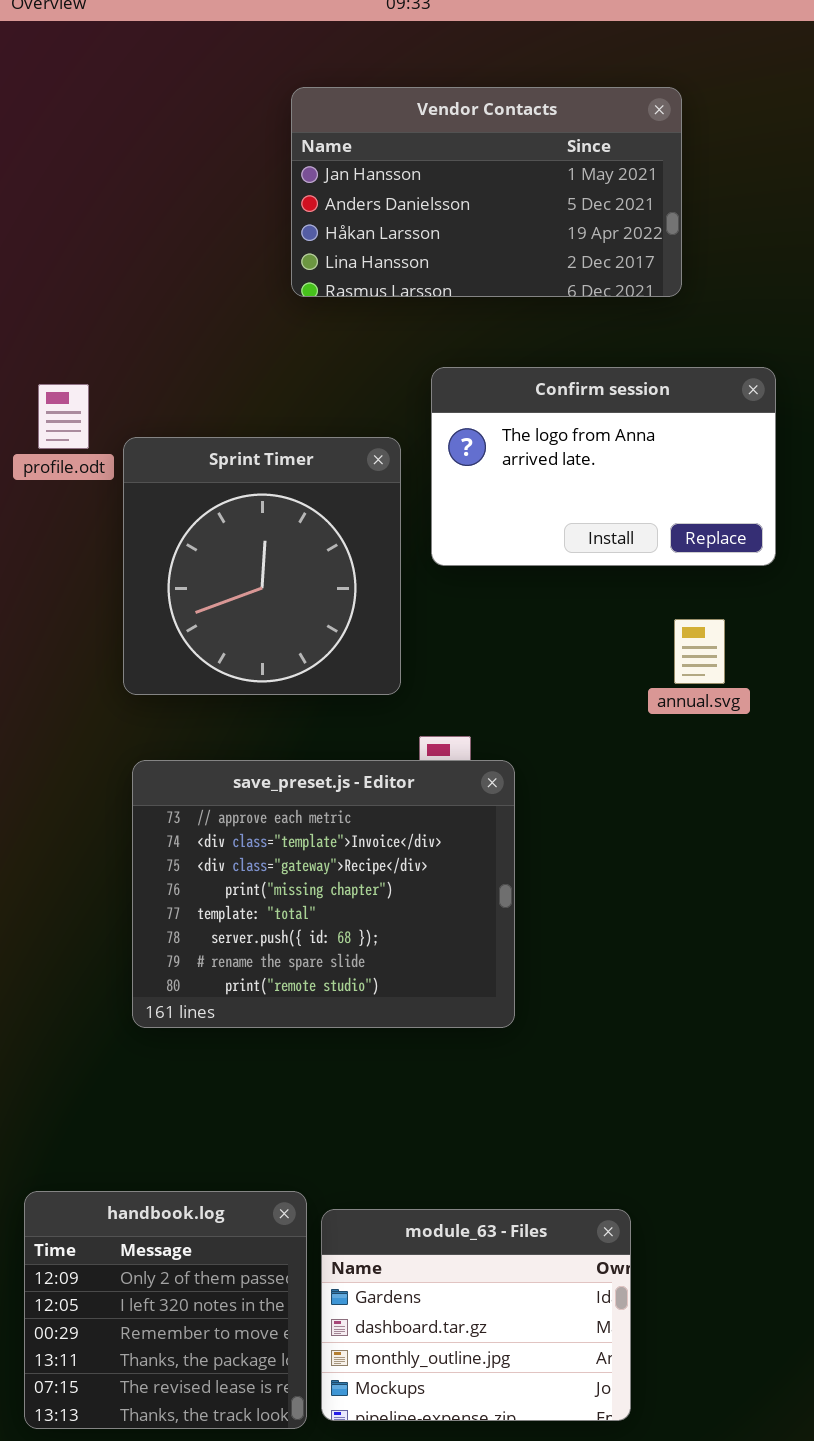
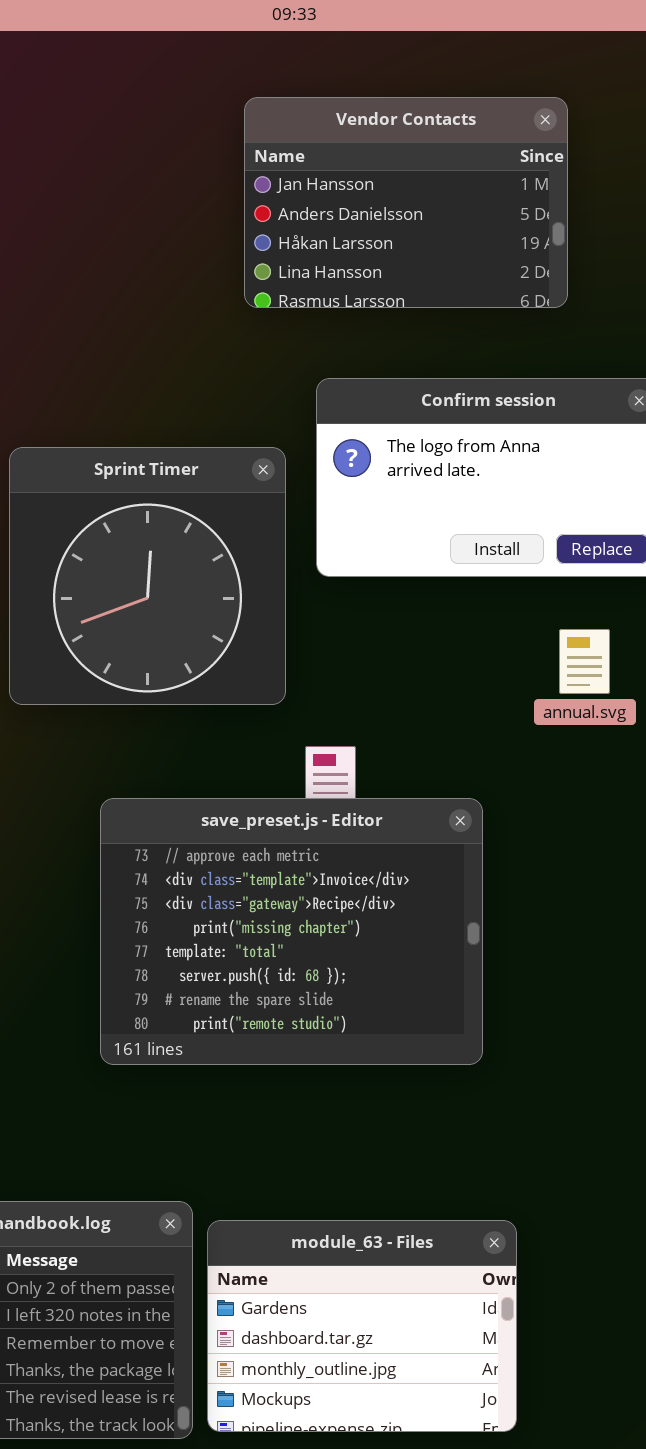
Vendor Contacts: [291,87,682,297] -> [244,97,568,308], resized
save_preset.js - Editor: [132,760,515,1028] -> [100,798,483,1065], moved

